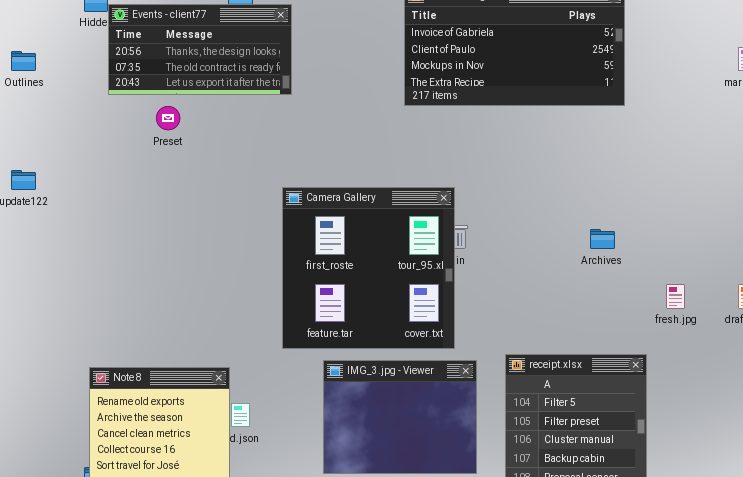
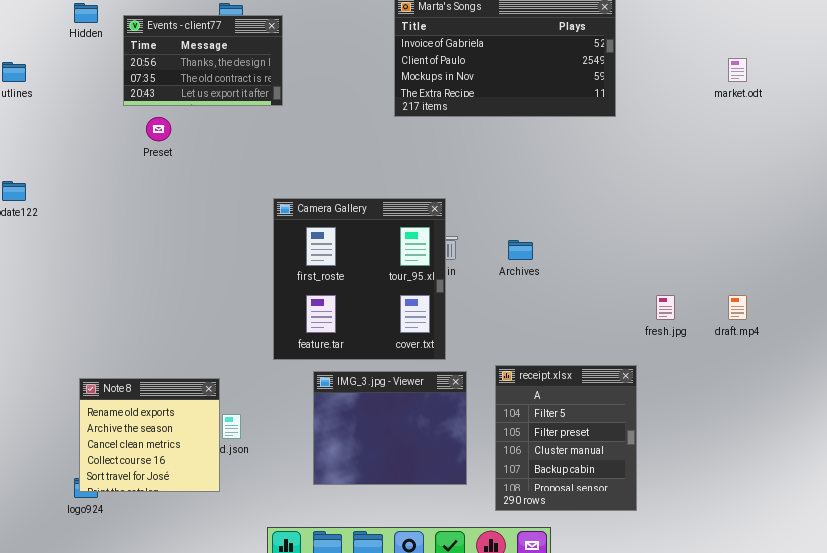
Events - client77: [108,4,292,95] -> [123,15,283,106], resized
Archives: [590,229,615,249] -> [508,240,533,260], moved

